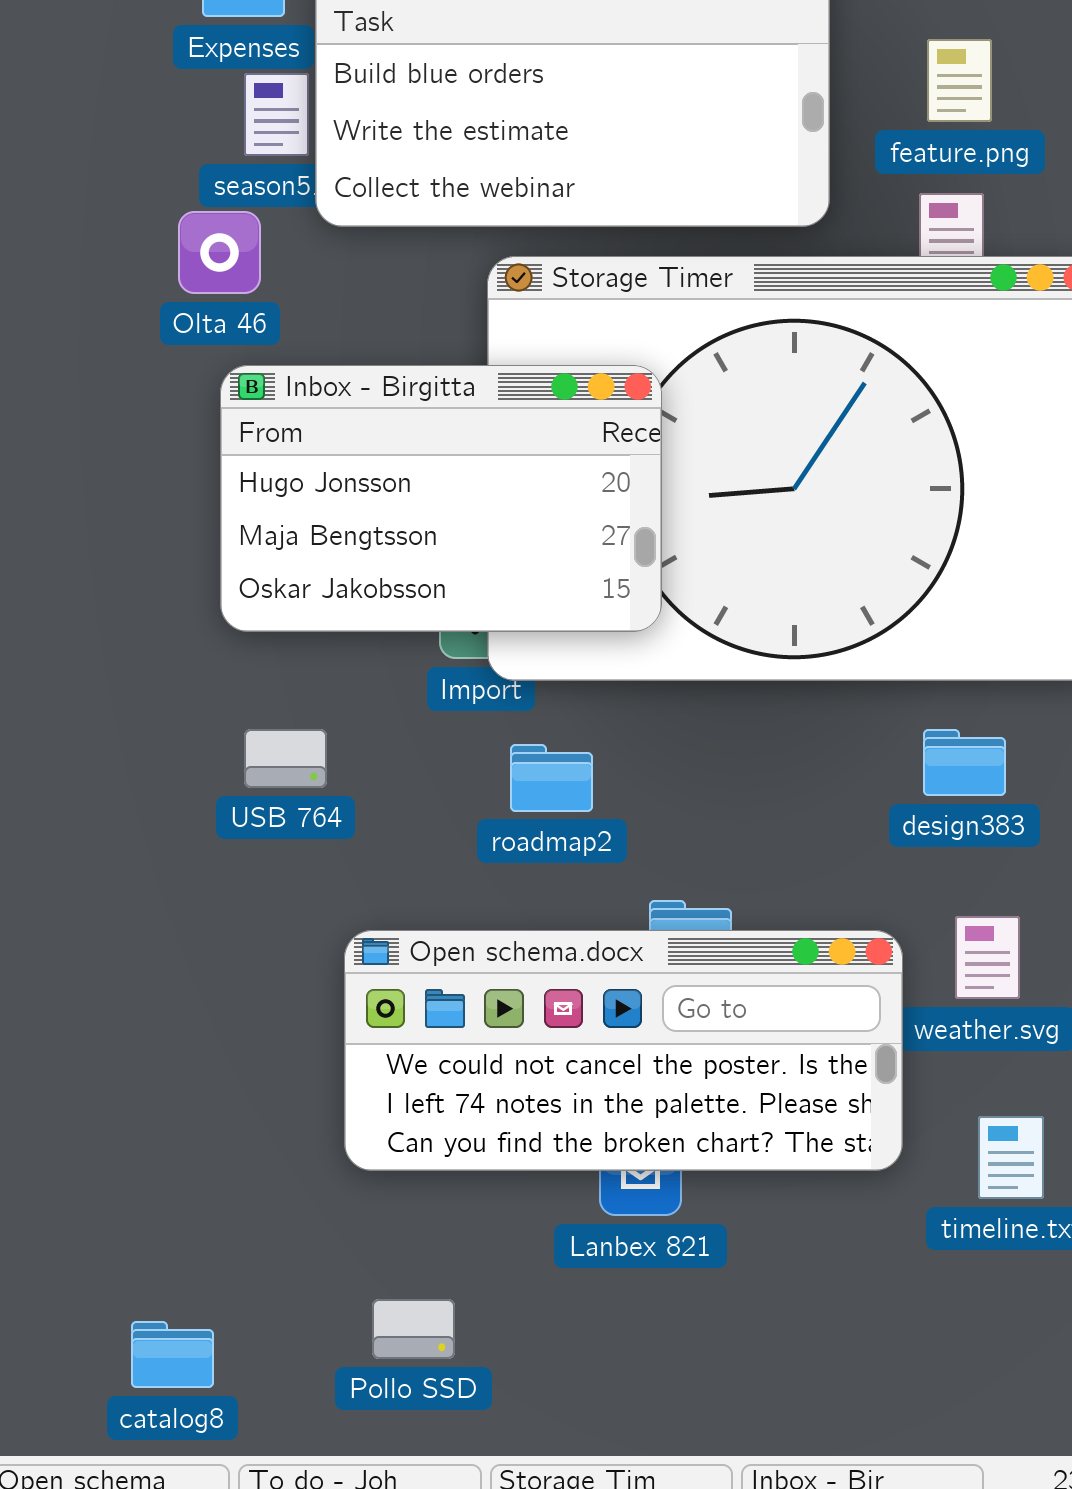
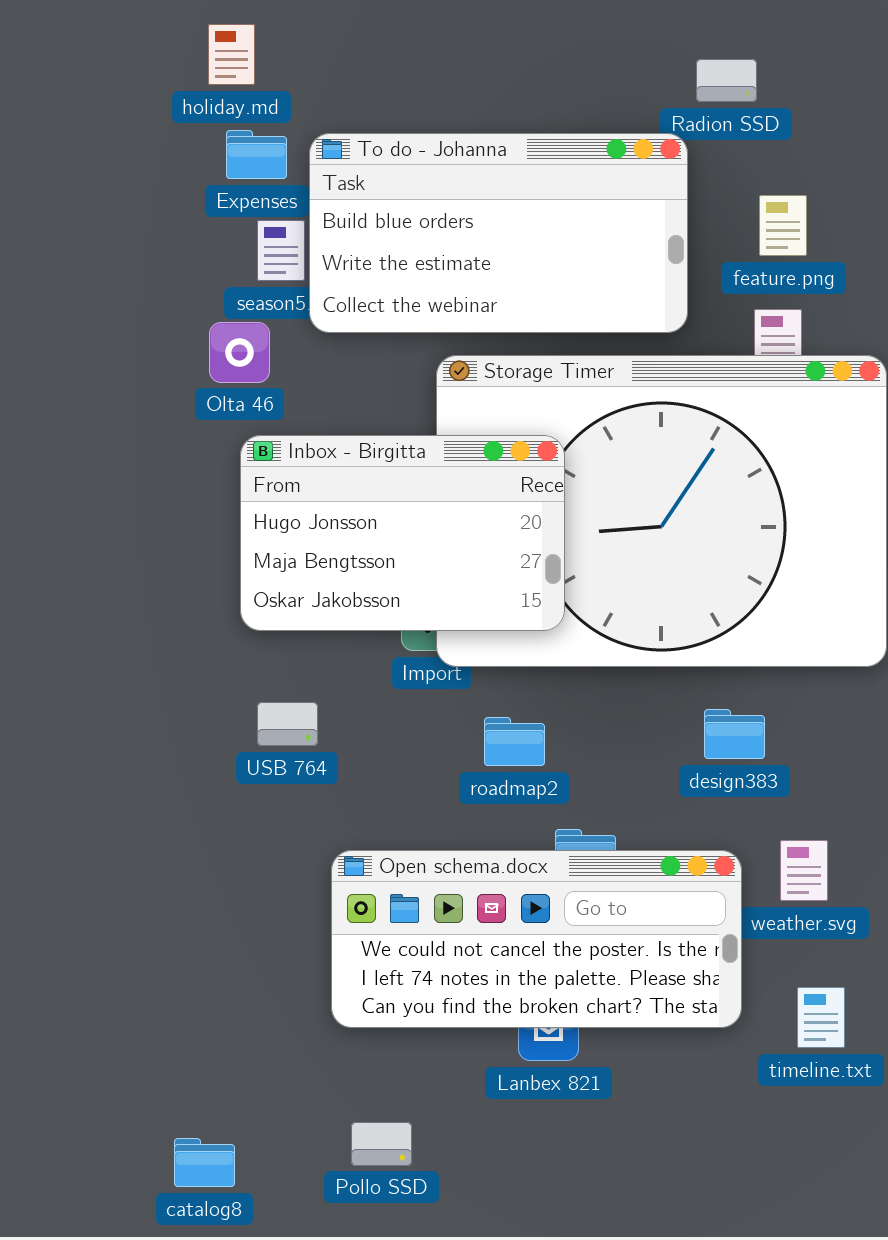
design383: [923,729,1006,796] -> [704,709,765,759], moved
roadmap2: [510,744,593,812] -> [484,717,545,766], moved

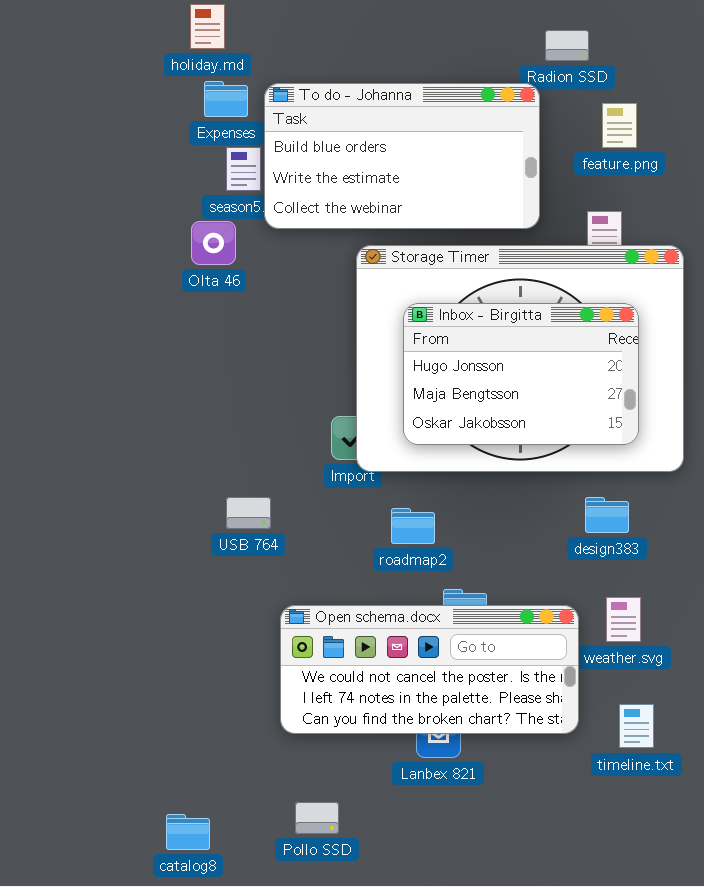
feature.png: [759,195,807,256] -> [602,103,637,148], moved
Inbox - Birgitta: [240,435,565,631] -> [403,303,639,445], moved
design383: [704,709,765,759] -> [585,497,629,533], moved

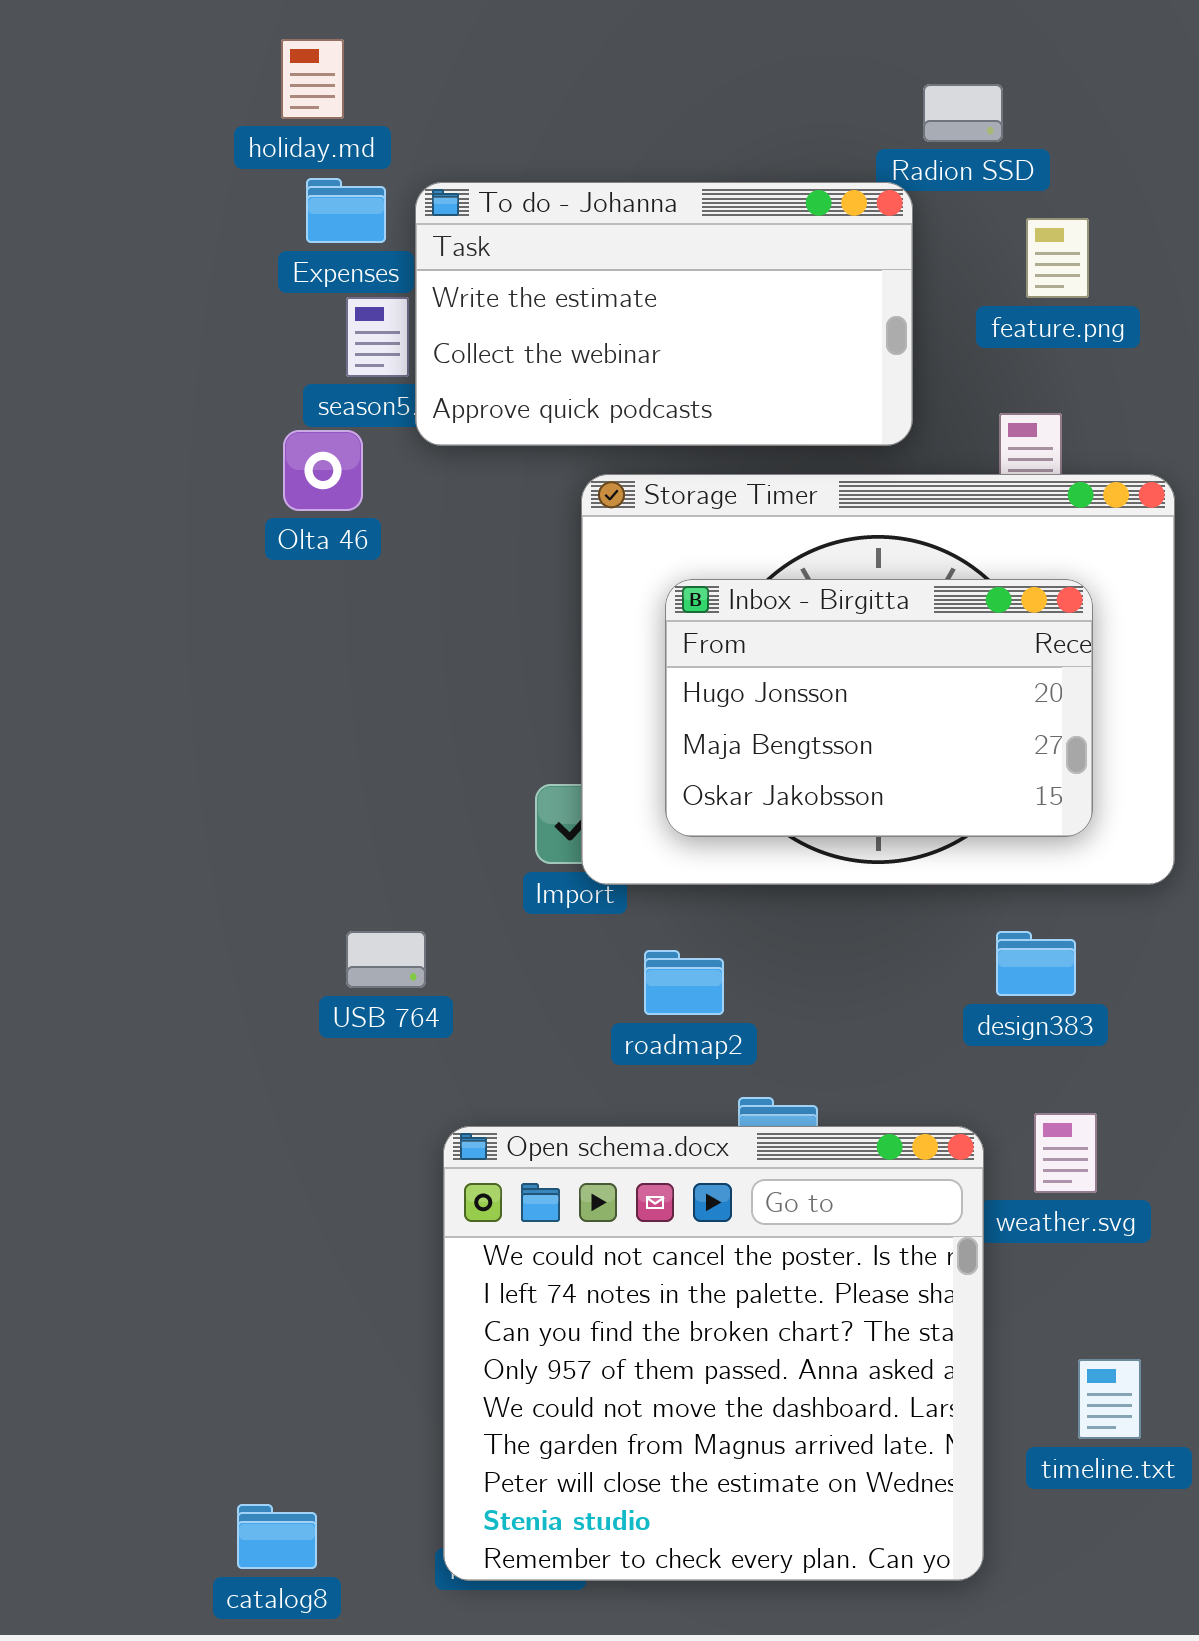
To do - Johanna: [264,83,540,229] -> [415,182,913,446], scrolled down 1 row
Open schema.docx: [280,605,579,734] -> [443,1126,984,1581], resized
timeline.txt: [619,704,654,748] -> [1078,1359,1141,1439], moved

